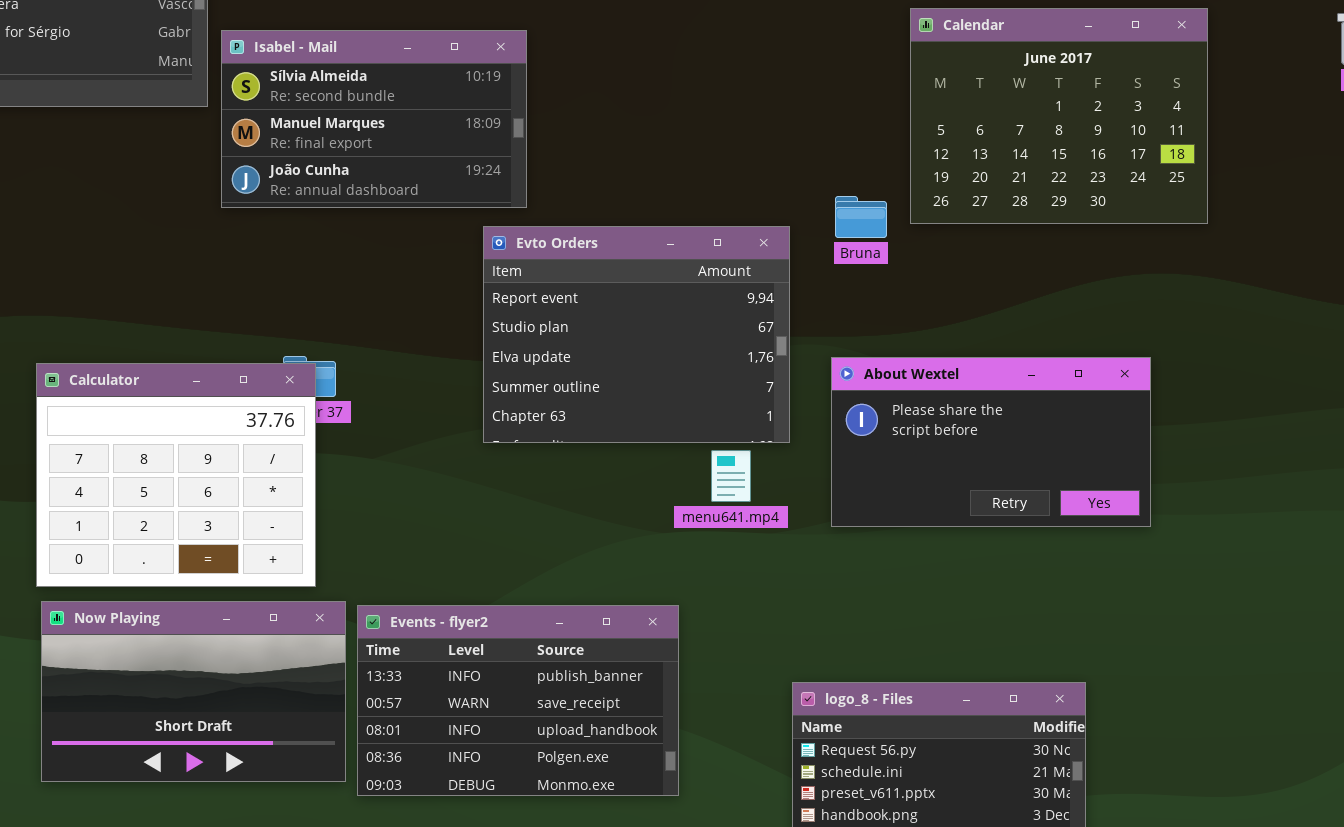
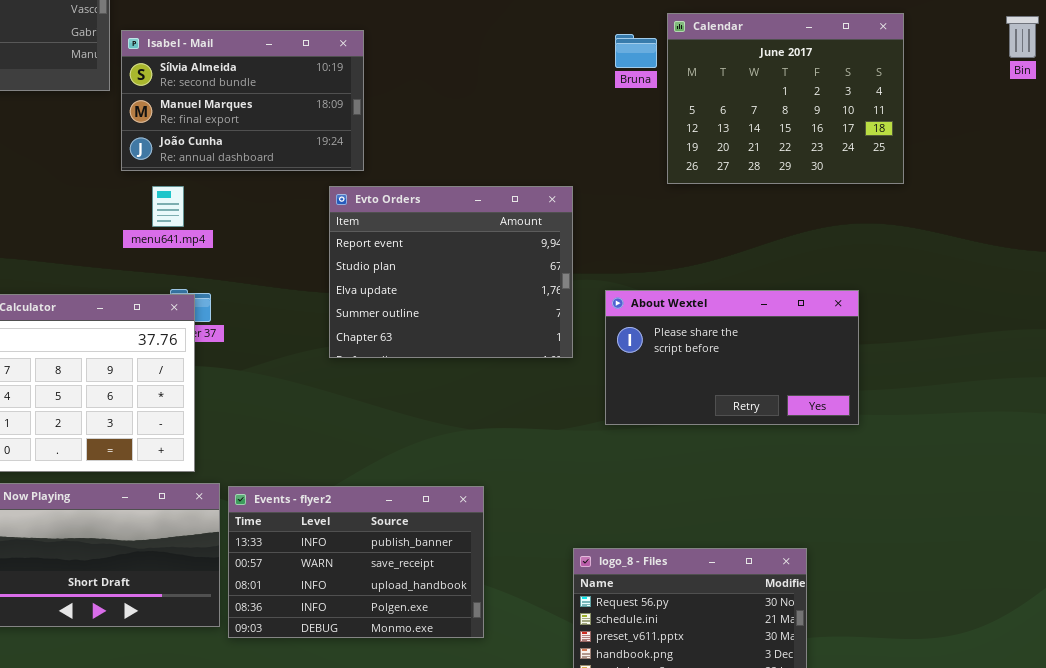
Bruna: [835,196,887,238] -> [615,34,657,68], moved
menu641.mp4: [711,450,751,502] -> [152,186,184,227], moved

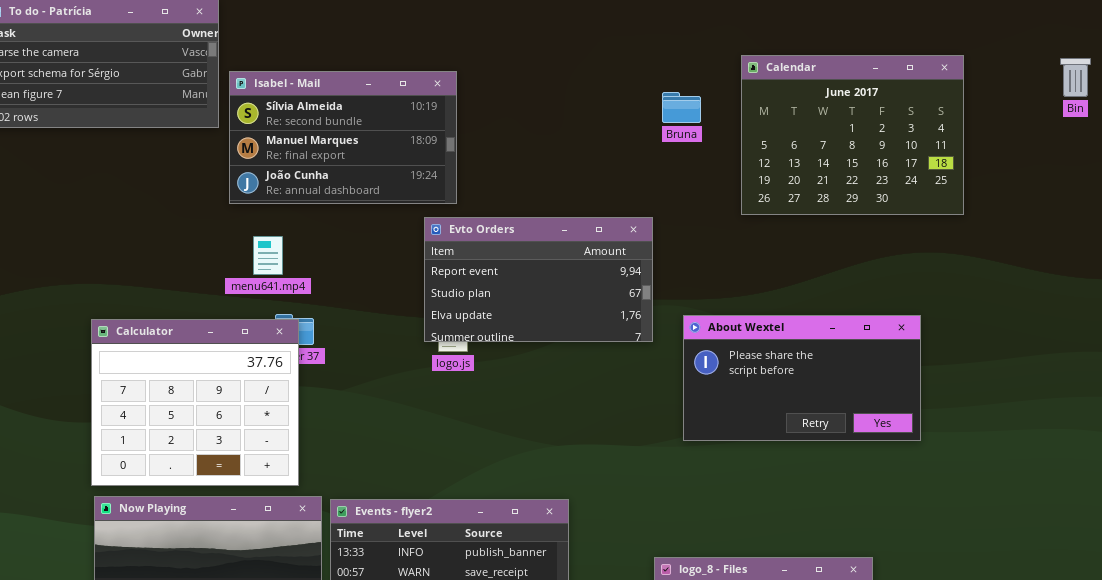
Bruna: [615,34,657,68] -> [662,92,701,123], moved
menu641.mp4: [152,186,184,227] -> [253,236,283,275], moved
Evto Orders: [329,186,573,358] -> [424,217,653,342], resized

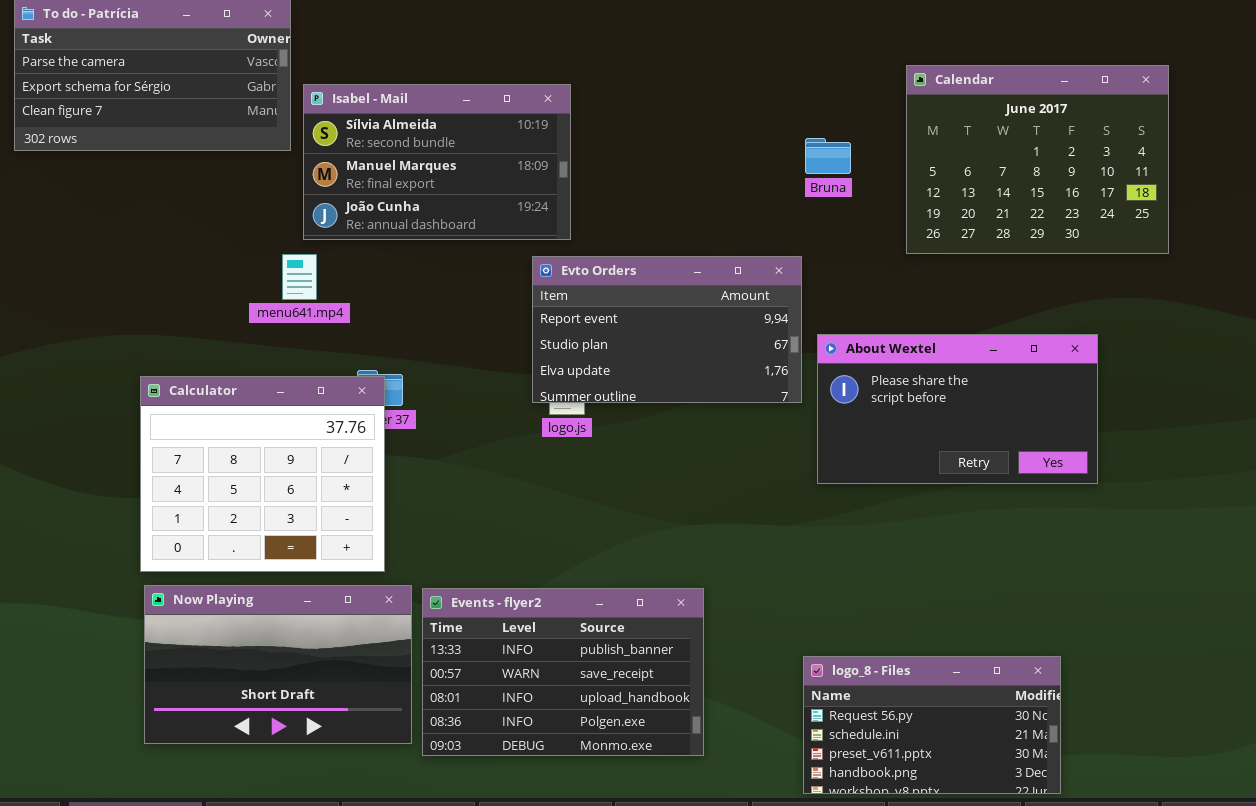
Bruna: [662,92,701,123] -> [805,138,851,174], moved
menu641.mp4: [253,236,283,275] -> [282,254,317,300], moved
About Wextel: [683,315,921,441] -> [817,334,1098,484], moved

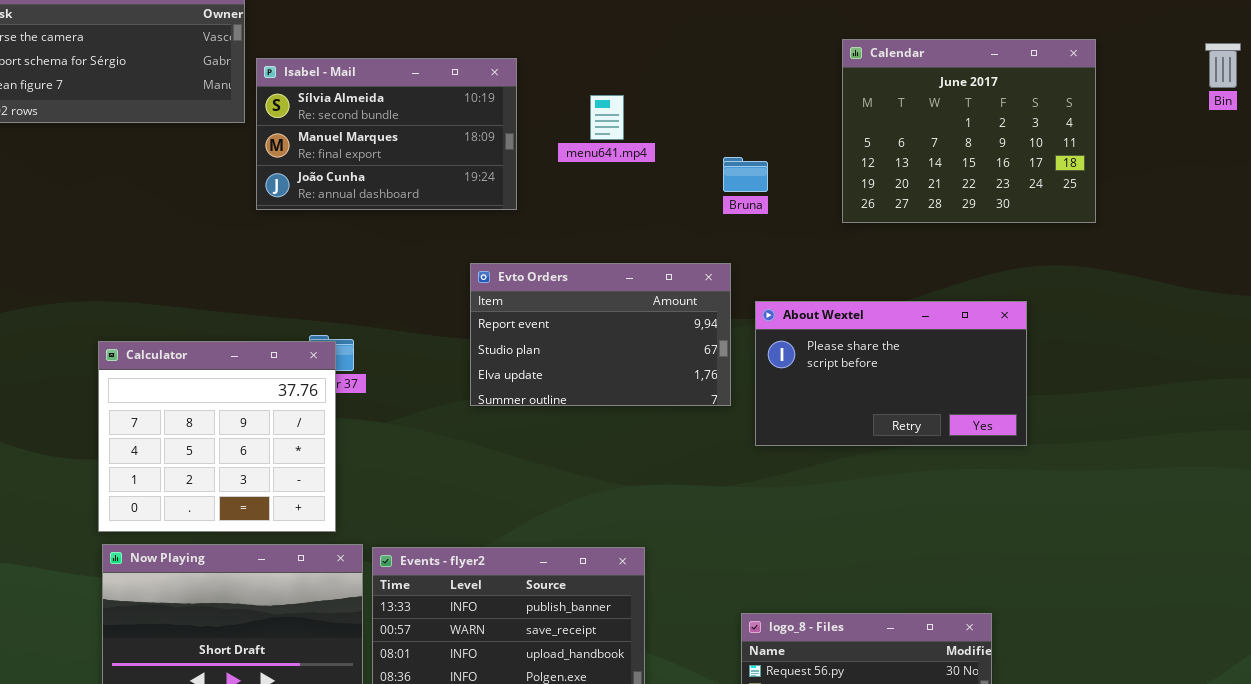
Bruna: [805,138,851,174] -> [723,157,768,192], moved
menu641.mp4: [282,254,317,300] -> [590,95,624,140], moved
Evto Orders: [532,256,802,403] -> [470,263,731,406], moved

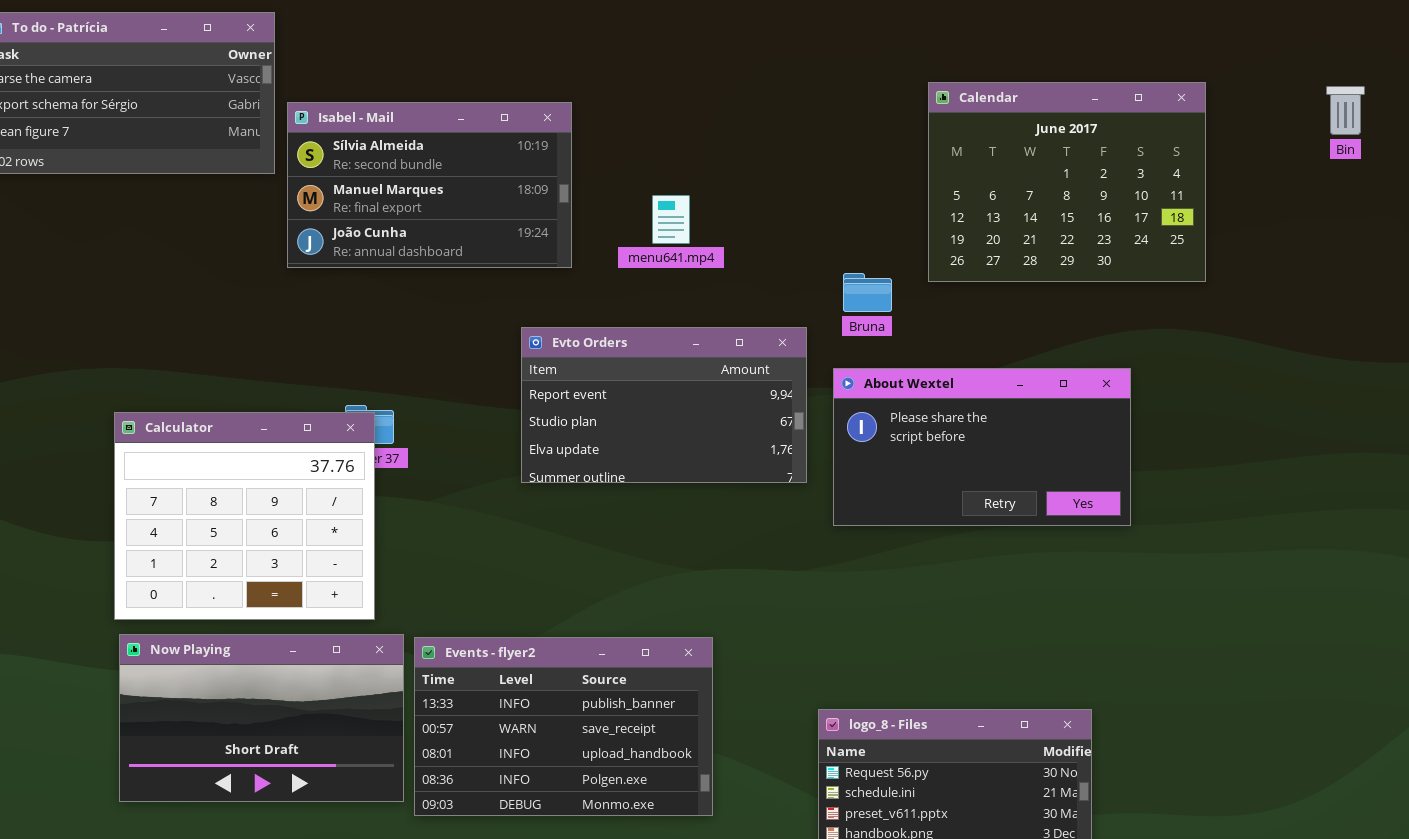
menu641.mp4: [590,95,624,140] -> [652,195,690,244], moved
Bruna: [723,157,768,192] -> [843,273,892,312], moved

